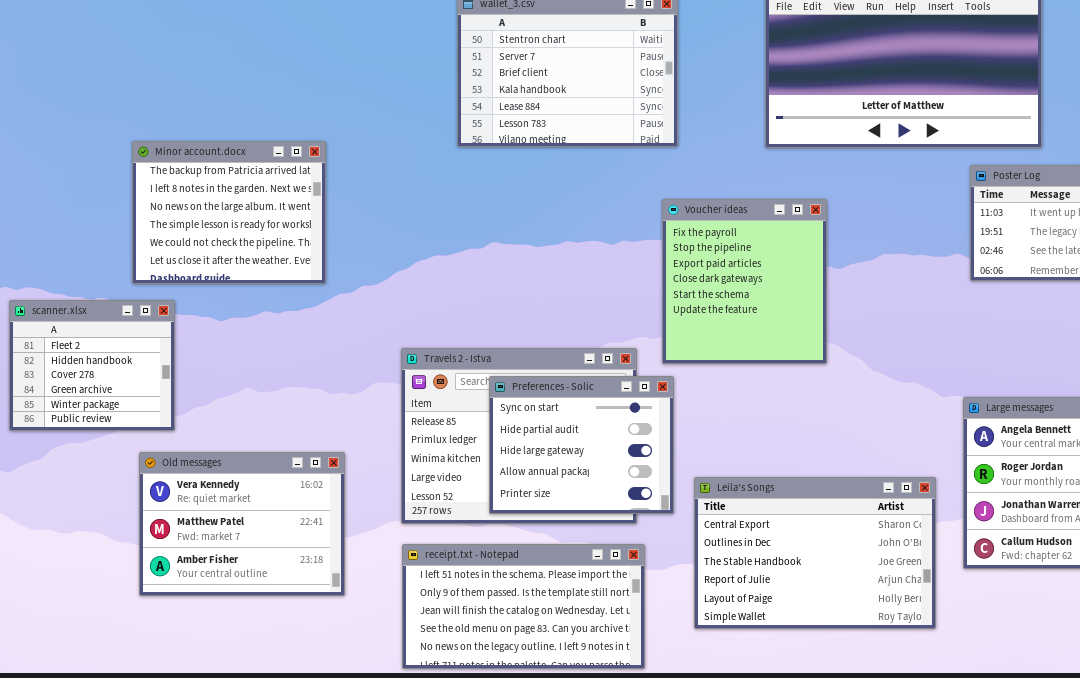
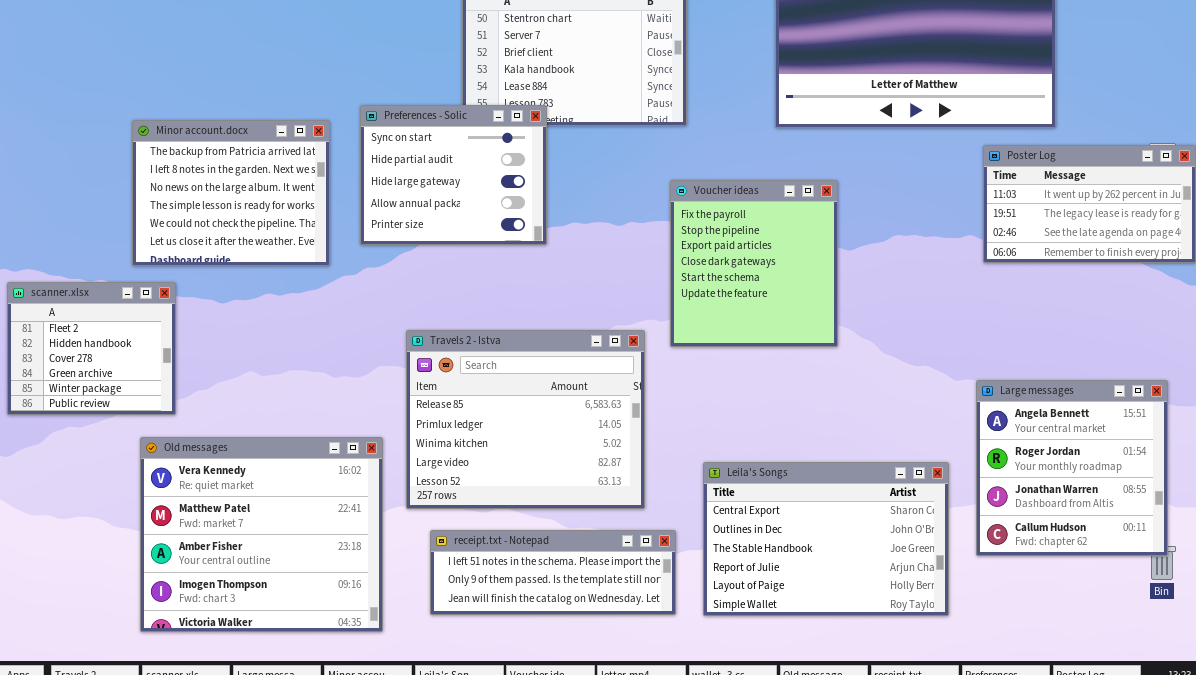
Preferences - Solic: [489,376,674,514] -> [360,105,547,245], moved
Old messages: [139,452,345,596] -> [140,437,383,632], resized
receipt.txt - Notepad: [402,544,645,669] -> [430,530,676,615], moved, resized

